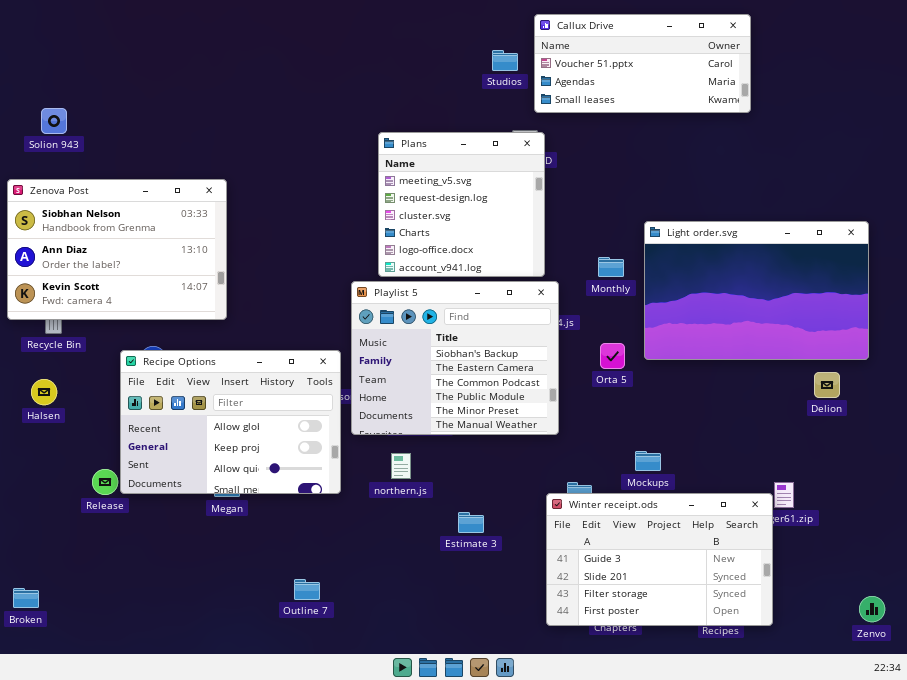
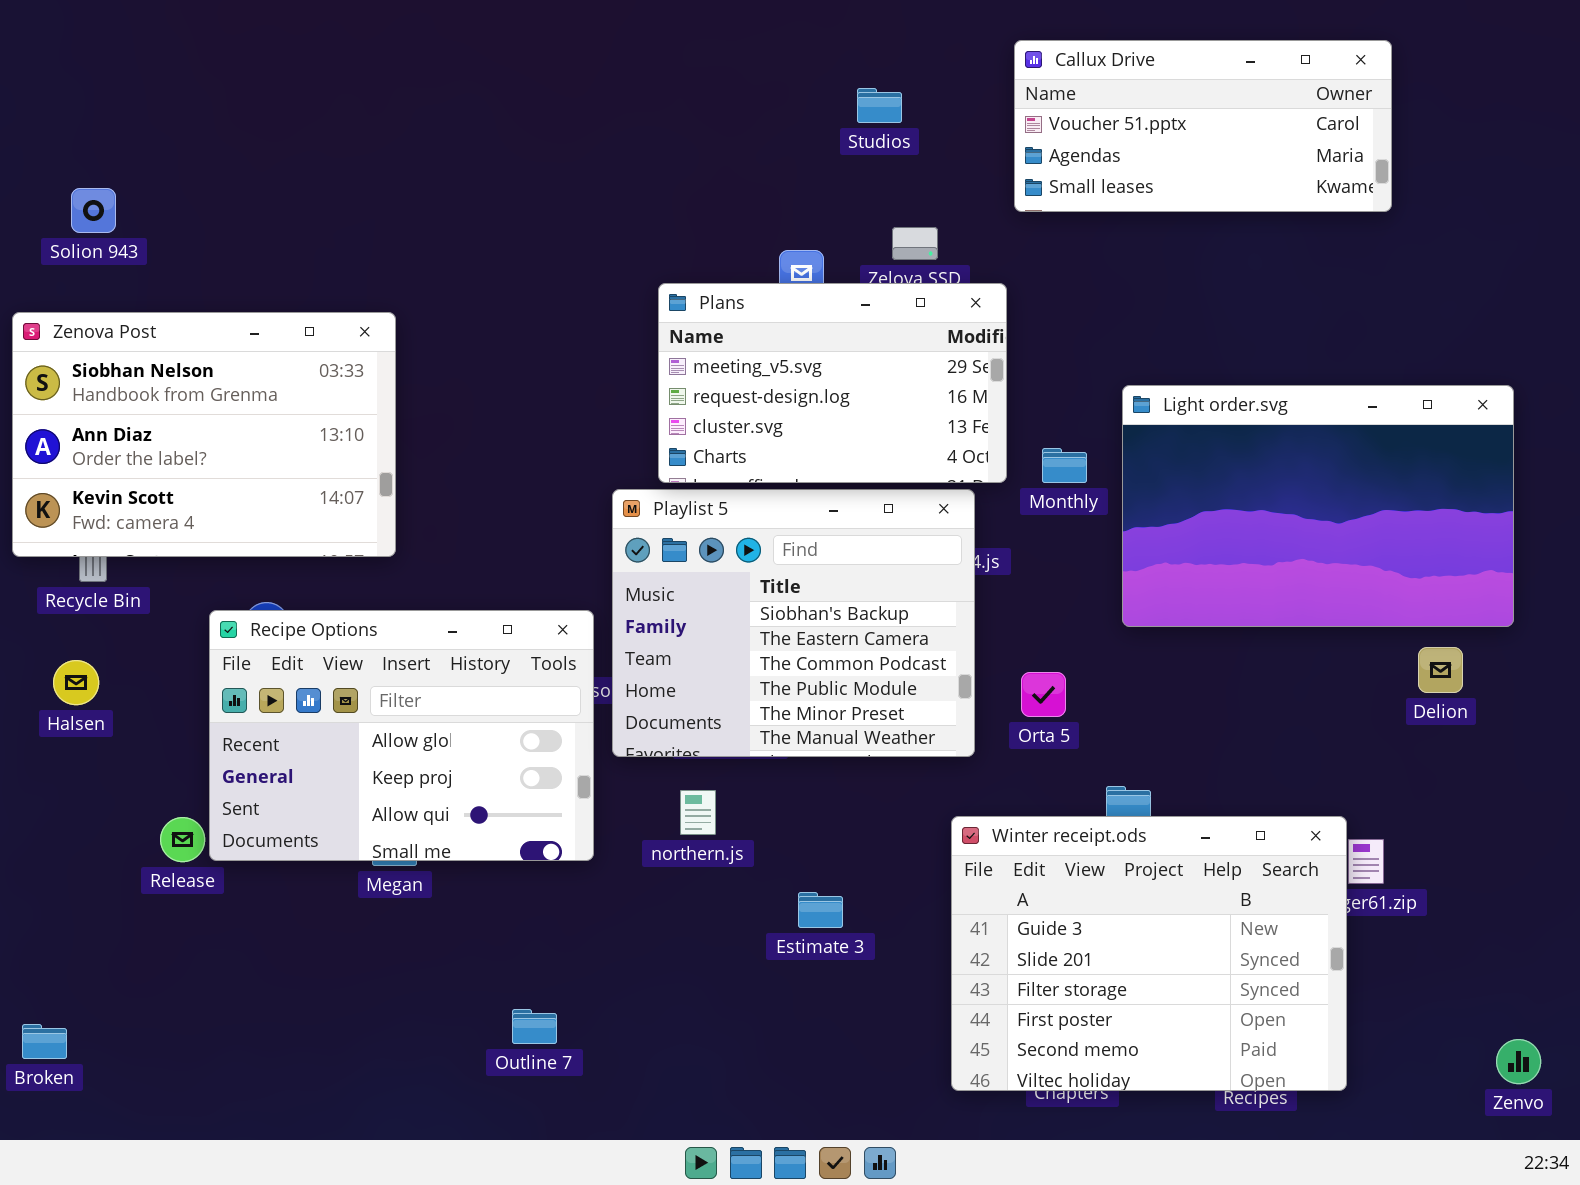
Callux Drive: [534,14,751,113] -> [1014,40,1392,212], moved
Plans: [378,132,545,277] -> [658,283,1007,483], resized
Orta 5: [600,343,625,369] -> [1021,672,1066,717], moved
Winter receipt.ods: [546,493,773,626] -> [951,816,1347,1091], resized

